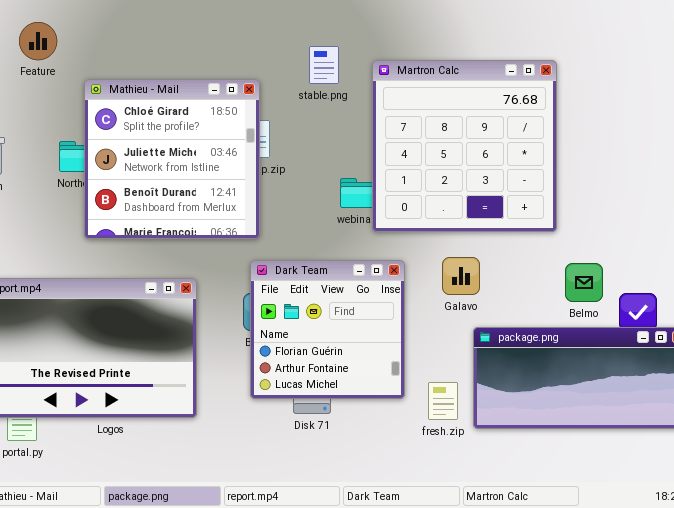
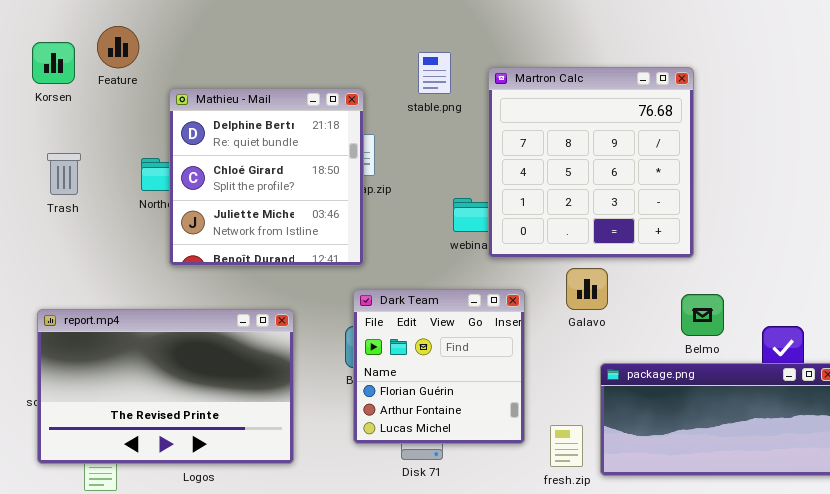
Mathieu - Mail: [84,79,260,239] -> [169,88,364,266], scrolled up 1 row
Galavo: [442,257,480,295] -> [566,268,608,310], moved
Belmo: [565,263,603,302] -> [681,294,724,336], moved

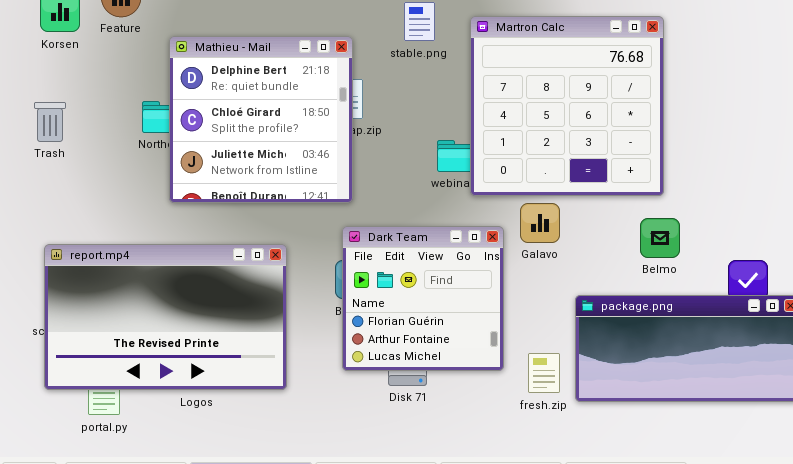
Trash: [47,153,81,195] -> [34,102,66,142], moved
Galavo: [566,268,608,310] -> [520,203,560,243], moved
Belmo: [681,294,724,336] -> [640,218,680,258], moved

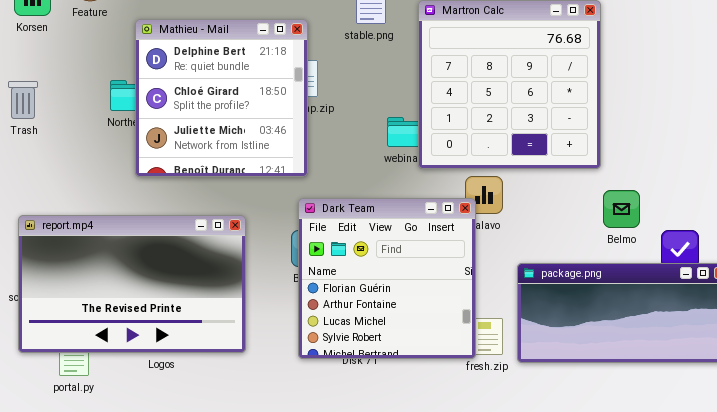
Belmo: [640,218,680,258] -> [603,190,640,228], moved
Dark Team: [342,226,504,371] -> [298,198,476,359], resized

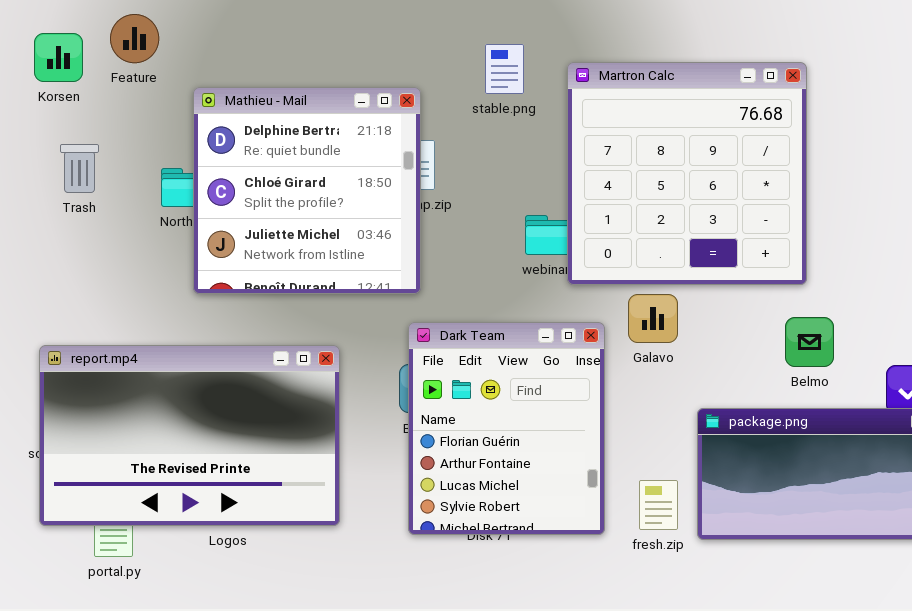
Trash: [8,81,38,119] -> [60,144,99,193], moved
Belmo: [603,190,640,228] -> [785,317,834,367], moved
Dark Team: [298,198,476,359] -> [408,322,605,535], resized

